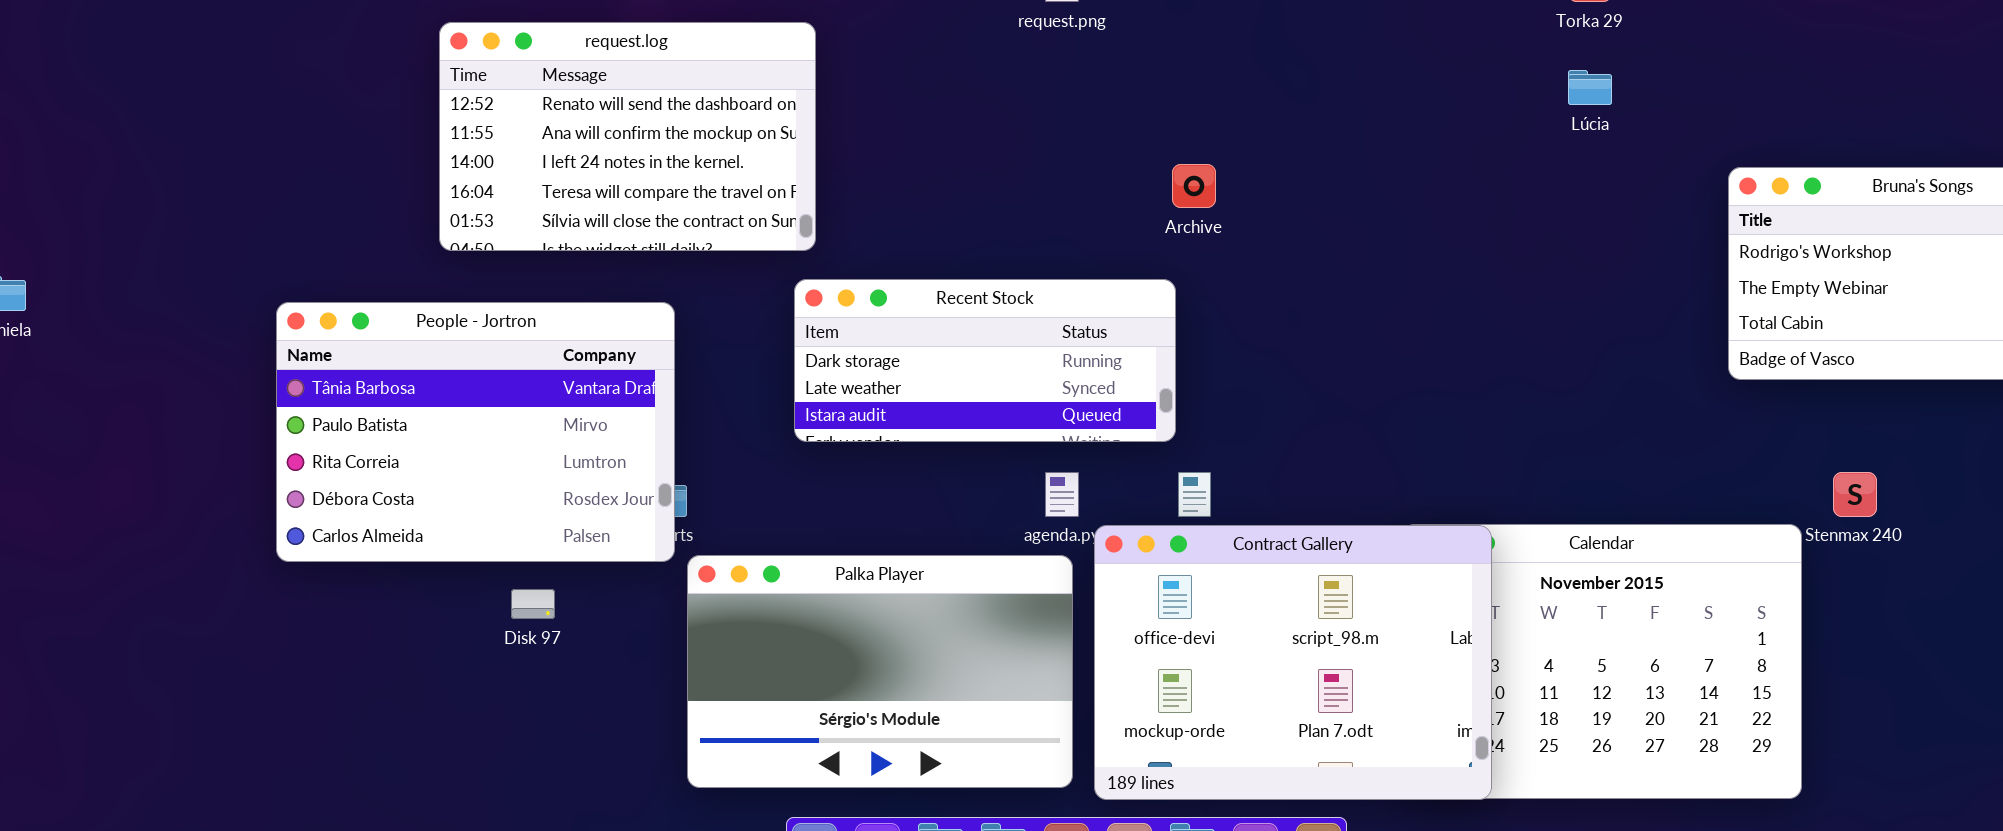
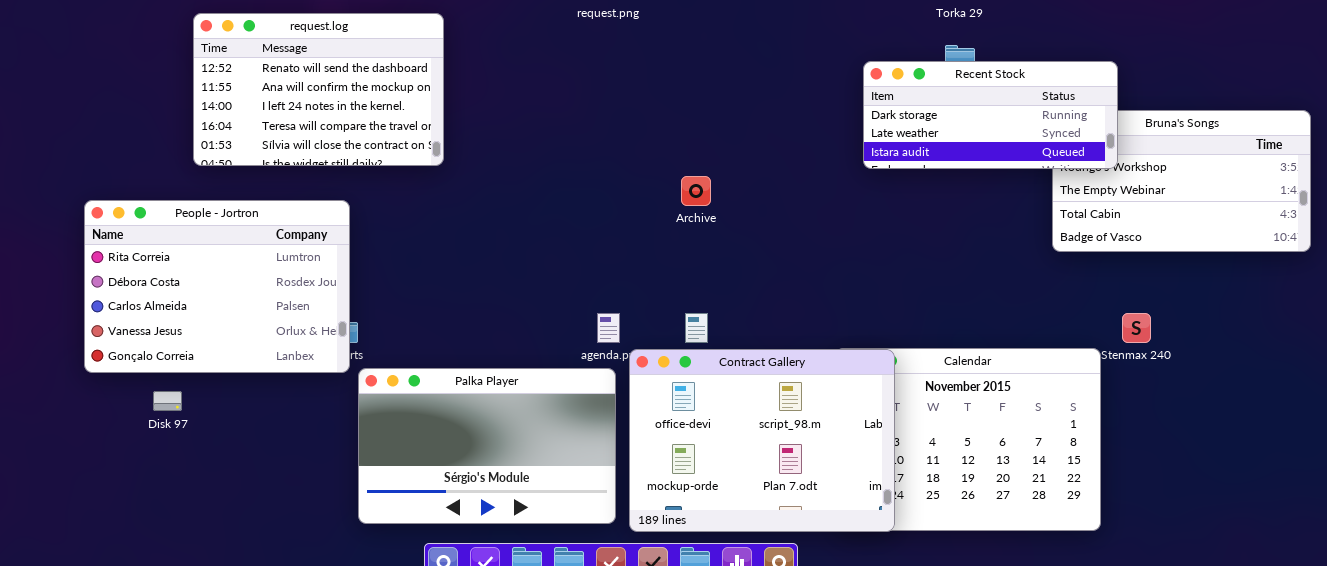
Archive: [1172,164,1216,208] -> [681,176,711,206], moved
Recent Stock: [794,279,1176,442] -> [863,61,1118,169], moved
People - Jortron: [276,302,675,562] -> [84,200,350,373], scrolled down 2 rows
Disk 97: [511,589,555,619] -> [153,391,182,411], moved

